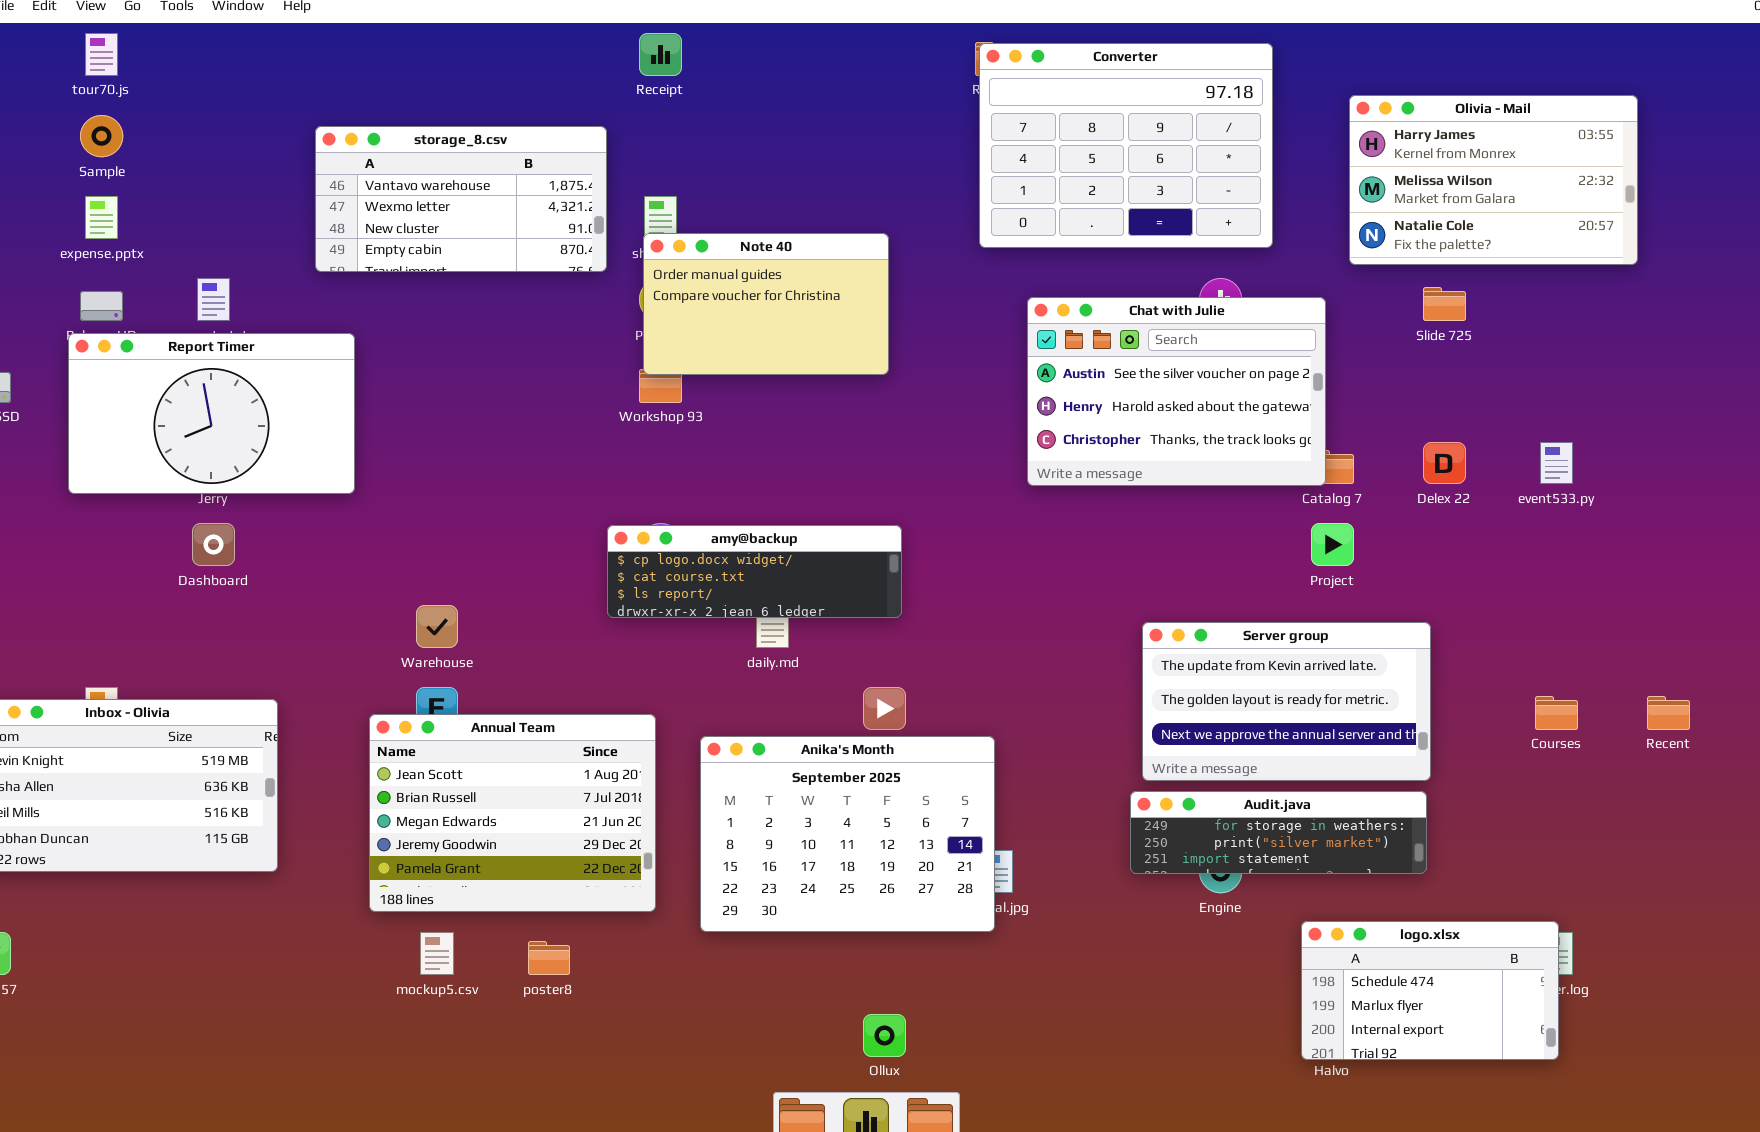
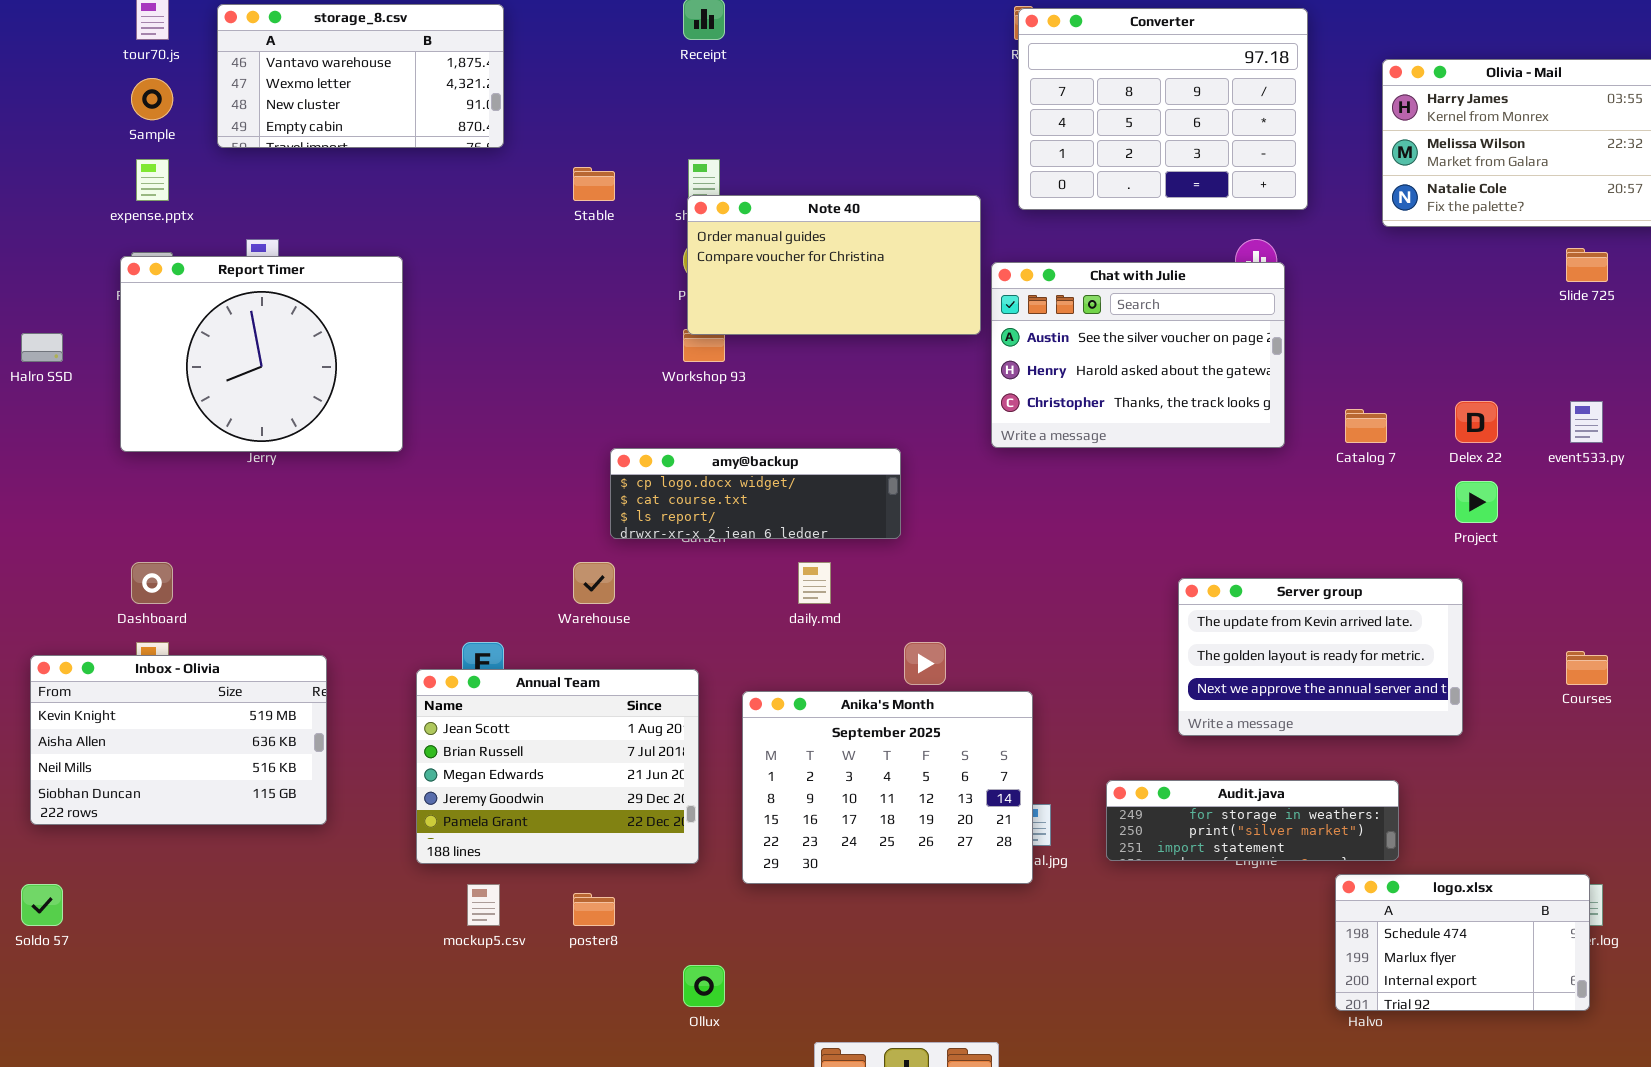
storage_8.csv: [315,126,607,272] -> [217,4,504,148], moved
Note 40: [643,233,889,375] -> [687,195,981,335], resized
Slide 725: [1423,287,1466,321] -> [1566,248,1608,282], moved
Chat with Julie: [1027,297,1326,486] -> [991,262,1285,448], moved
Report Timer: [68,333,355,494] -> [120,256,403,452], resized
Dashboard: [192,523,235,566] -> [131,562,173,604], moved
Project: [1311,523,1354,566] -> [1455,481,1498,523], moved
amy@backup: [607,525,902,618] -> [610,448,901,539], moved
Warehouse: [416,605,458,648] -> [573,562,615,604], moved
Audit.java: [1130,791,1427,874] -> [1106,780,1399,861], moved
Ollux: [863,1014,906,1057] -> [683,965,725,1007], moved

